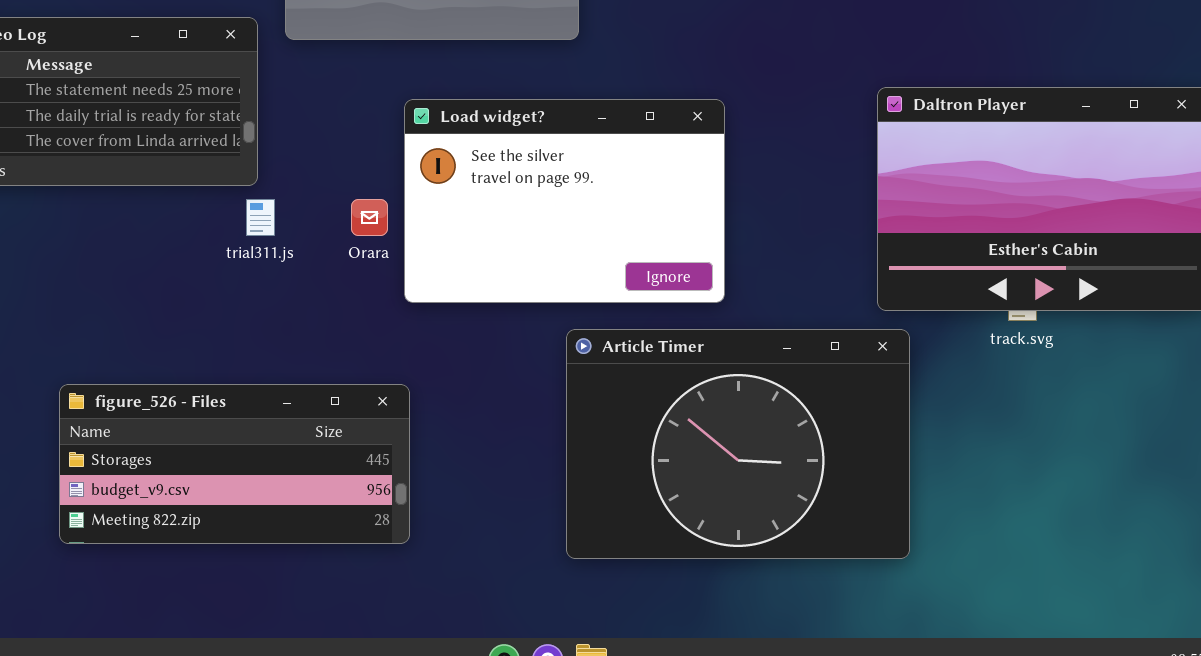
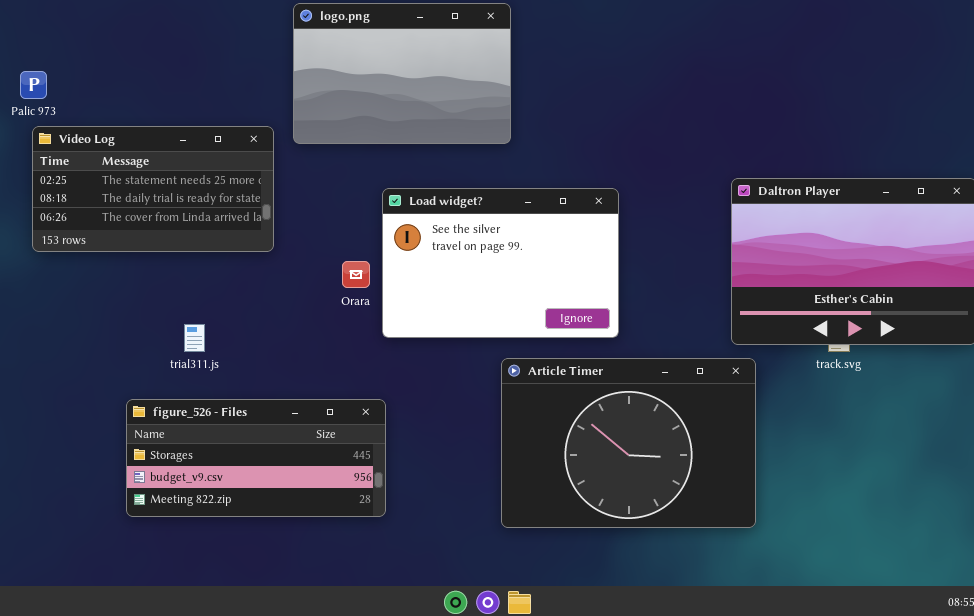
trial311.js: [246,199,275,236] -> [184,324,205,352], moved

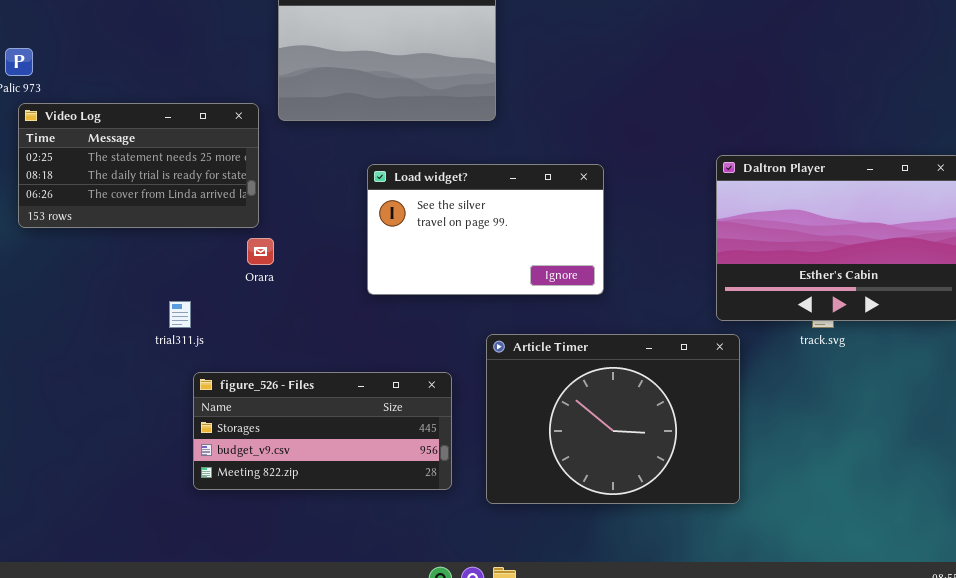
Load widget?: [382,188,619,338] -> [367,164,604,295], resized
Orara: [342,261,370,288] -> [247,238,274,265], moved
figure_526 - Files: [126,399,386,517] -> [193,372,452,490], moved

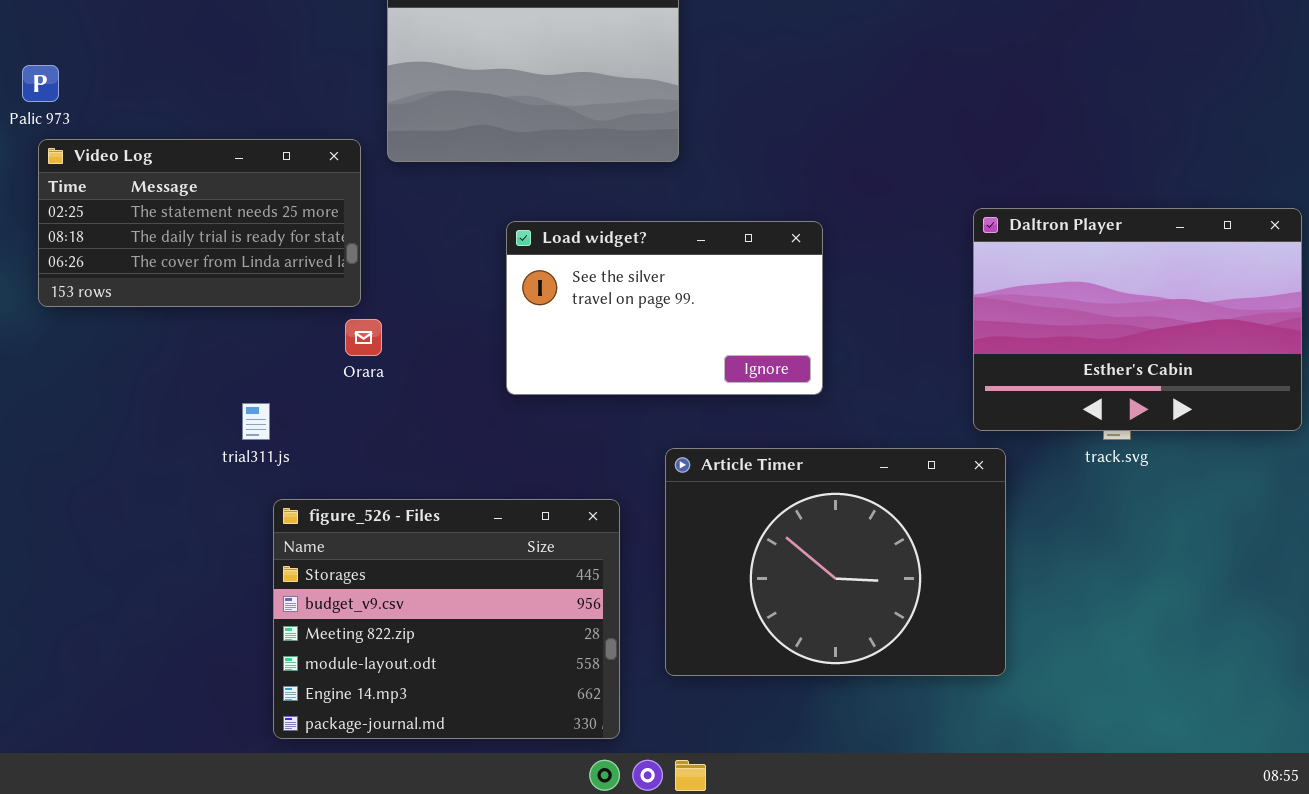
figure_526 - Files: [193,372,452,490] -> [273,499,620,739], resized

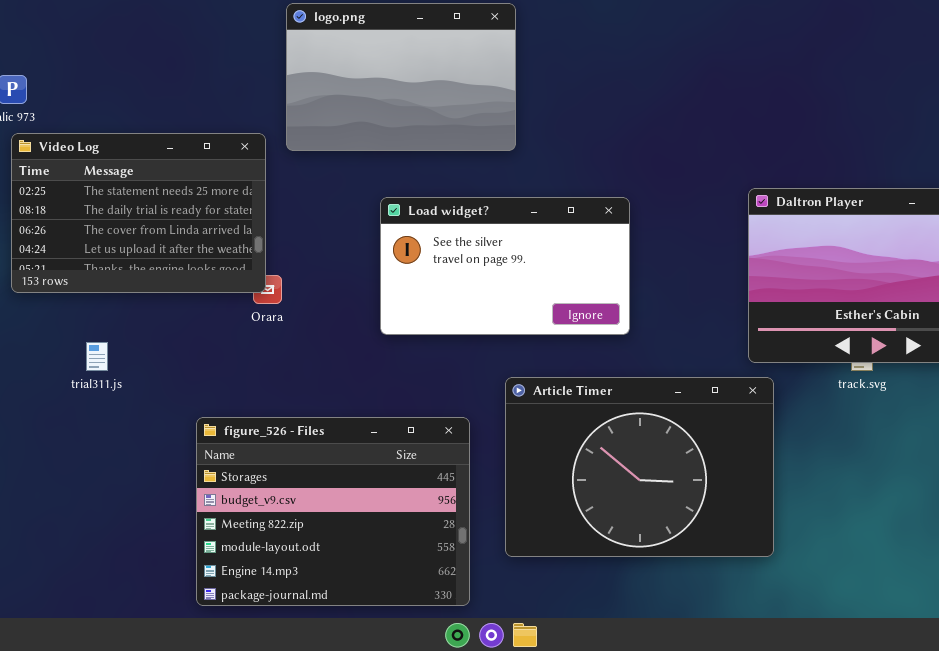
Video Log: [38,139,361,307] -> [11,133,266,293], resized
trial311.js: [242,403,270,440] -> [86,342,108,371], moved

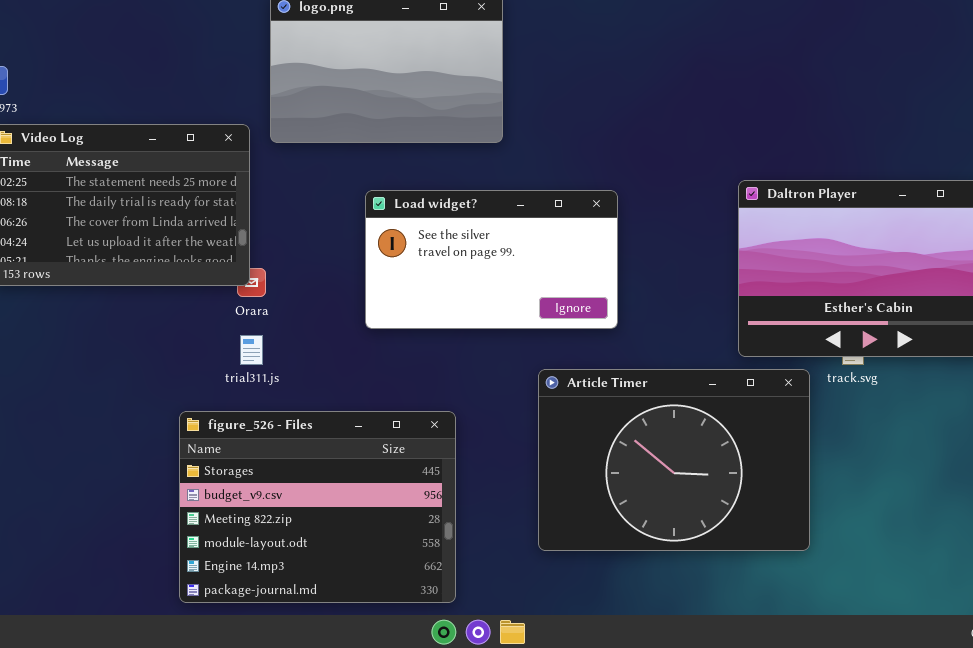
trial311.js: [86,342,108,371] -> [240,335,263,365], moved
Article Timer: [505,377,774,557] -> [538,369,810,551], moved

